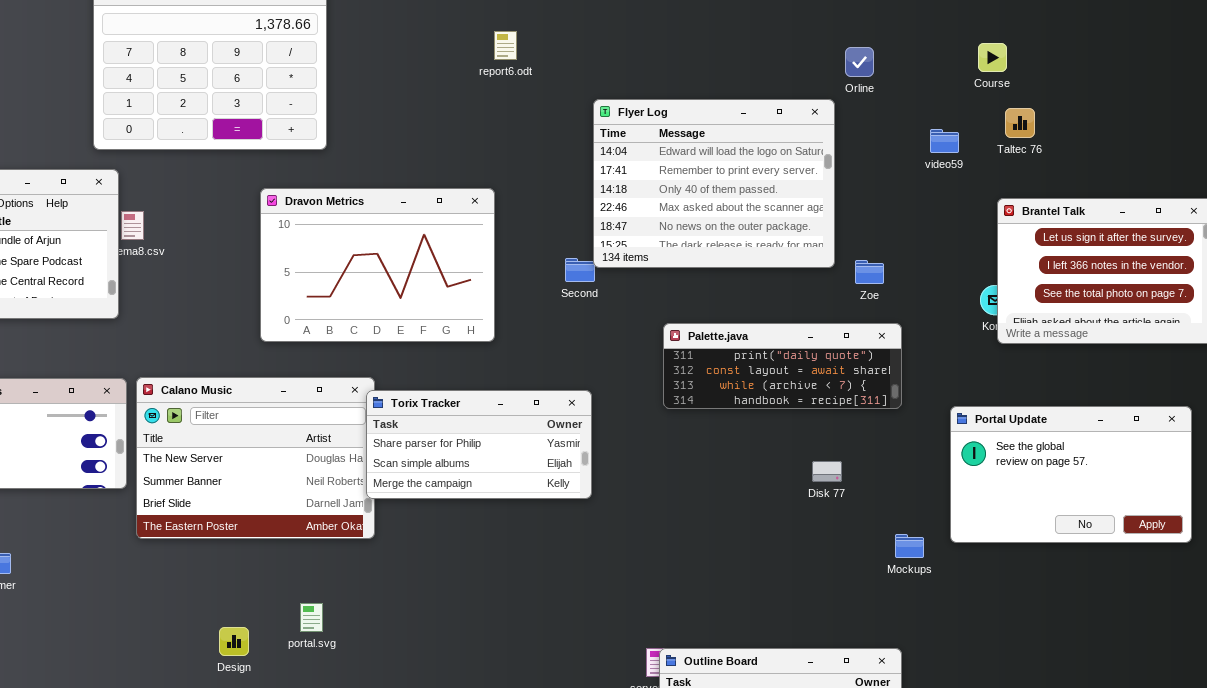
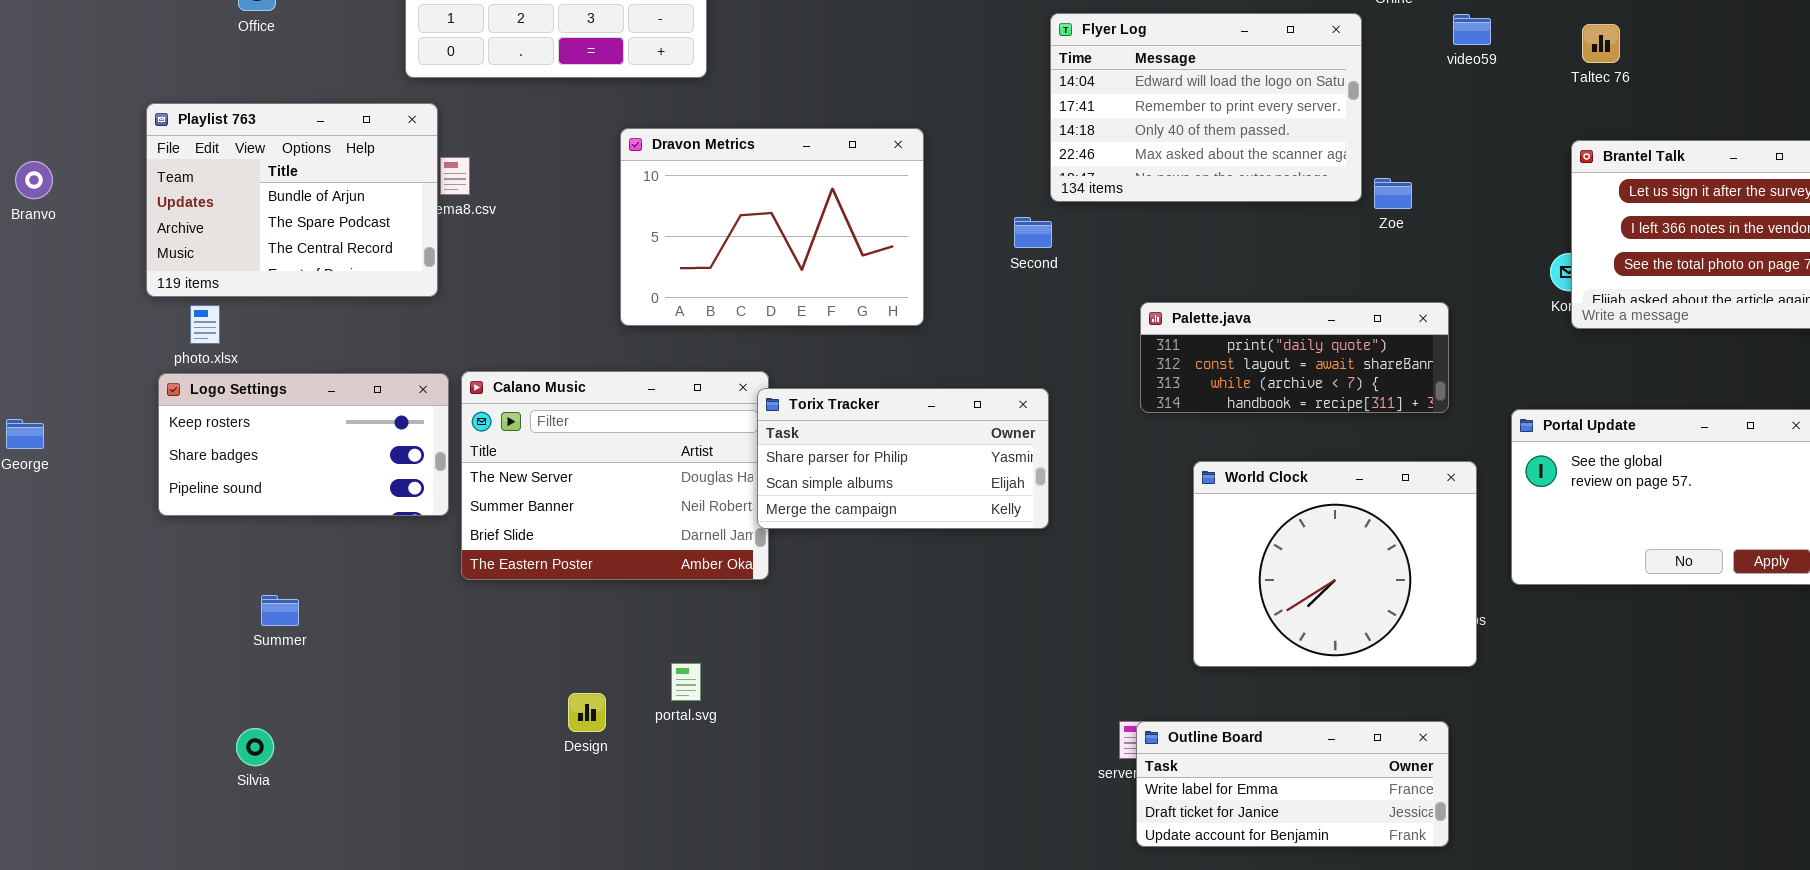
Flyer Log: [593,99,835,268] -> [1050,13,1362,202], resized
video59: [930,129,959,153] -> [1453,14,1491,45], moved
Zoe: [855,260,884,284] -> [1374,178,1412,209], moved
World Clock: none -> [1193,461,1477,667], opened

